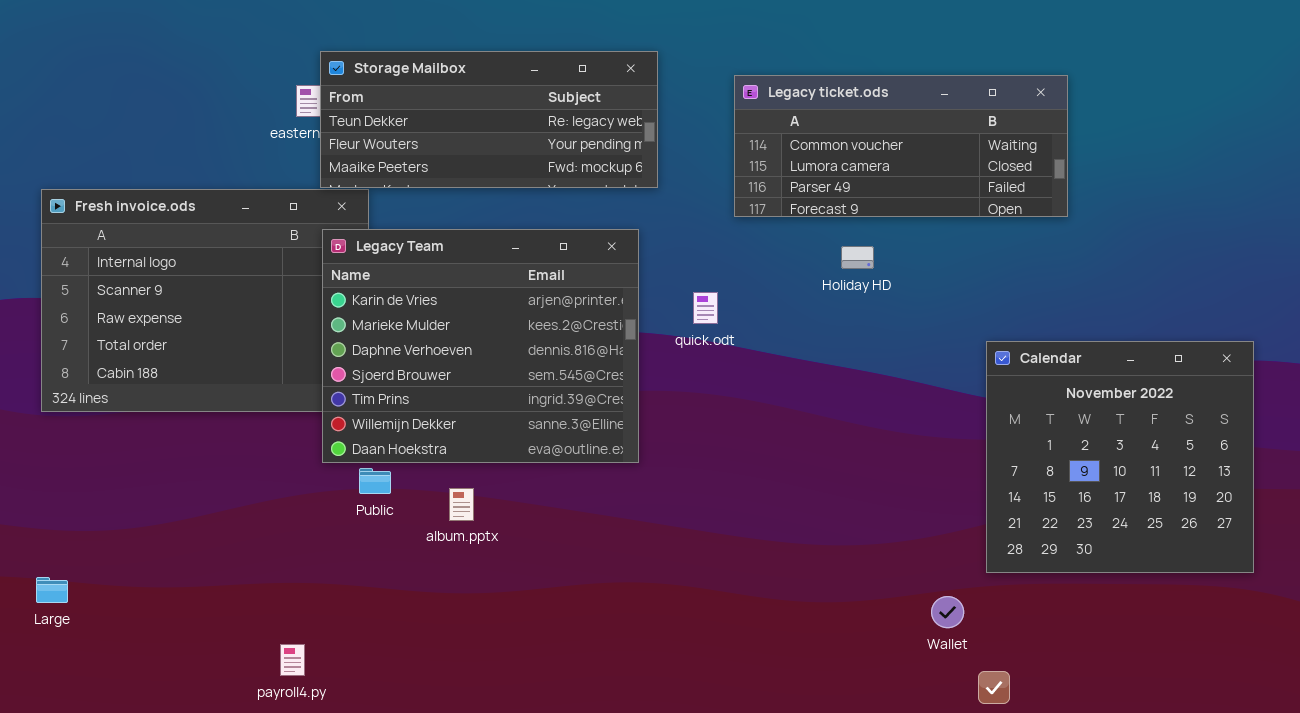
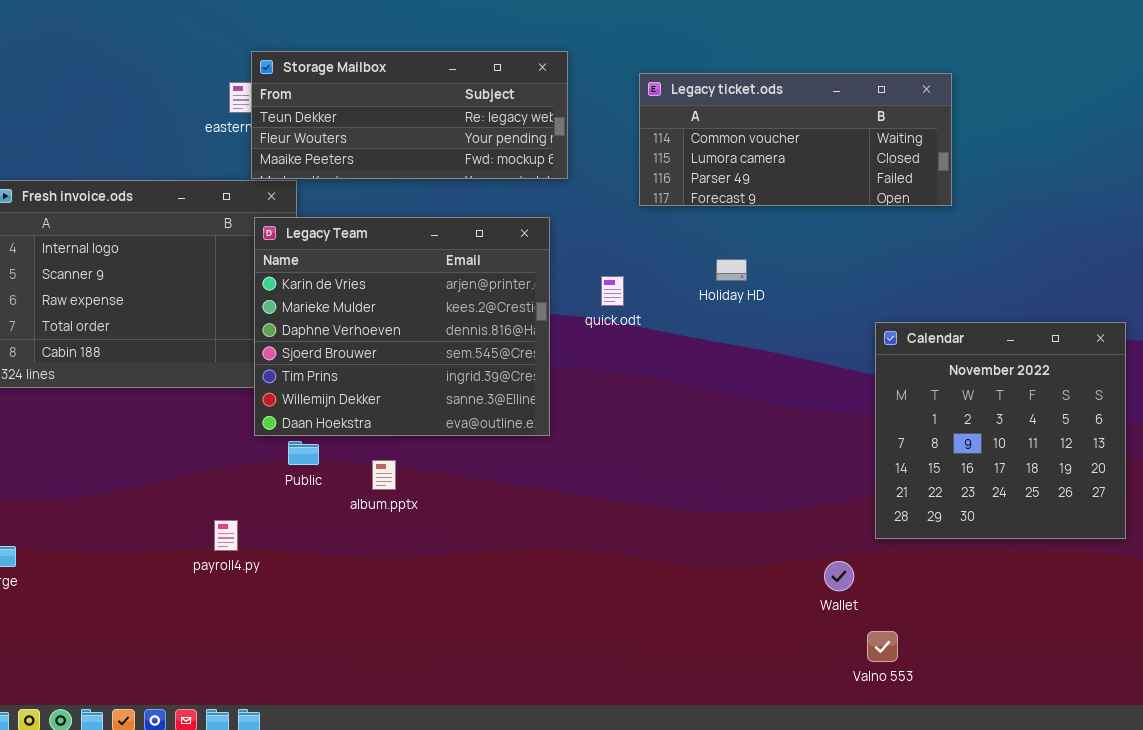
Holiday HD: [841,246,874,269] -> [716,259,747,281], moved
payroll4.py: [280,644,305,676] -> [214,520,238,551], moved

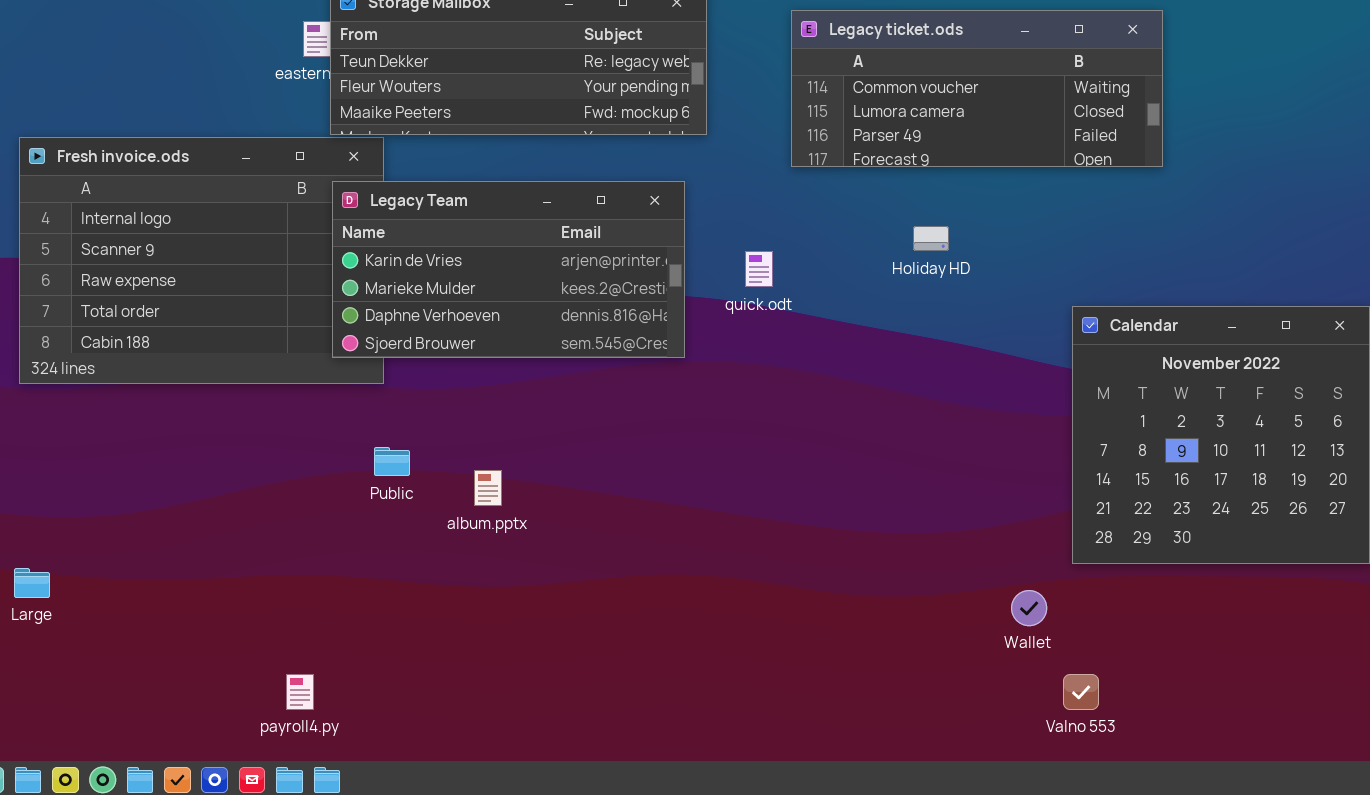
Legacy Team: [254,217,550,436] -> [332,181,685,358], resized
Holiday HD: [716,259,747,281] -> [913,226,949,251], moved
payroll4.py: [214,520,238,551] -> [286,674,314,710], moved

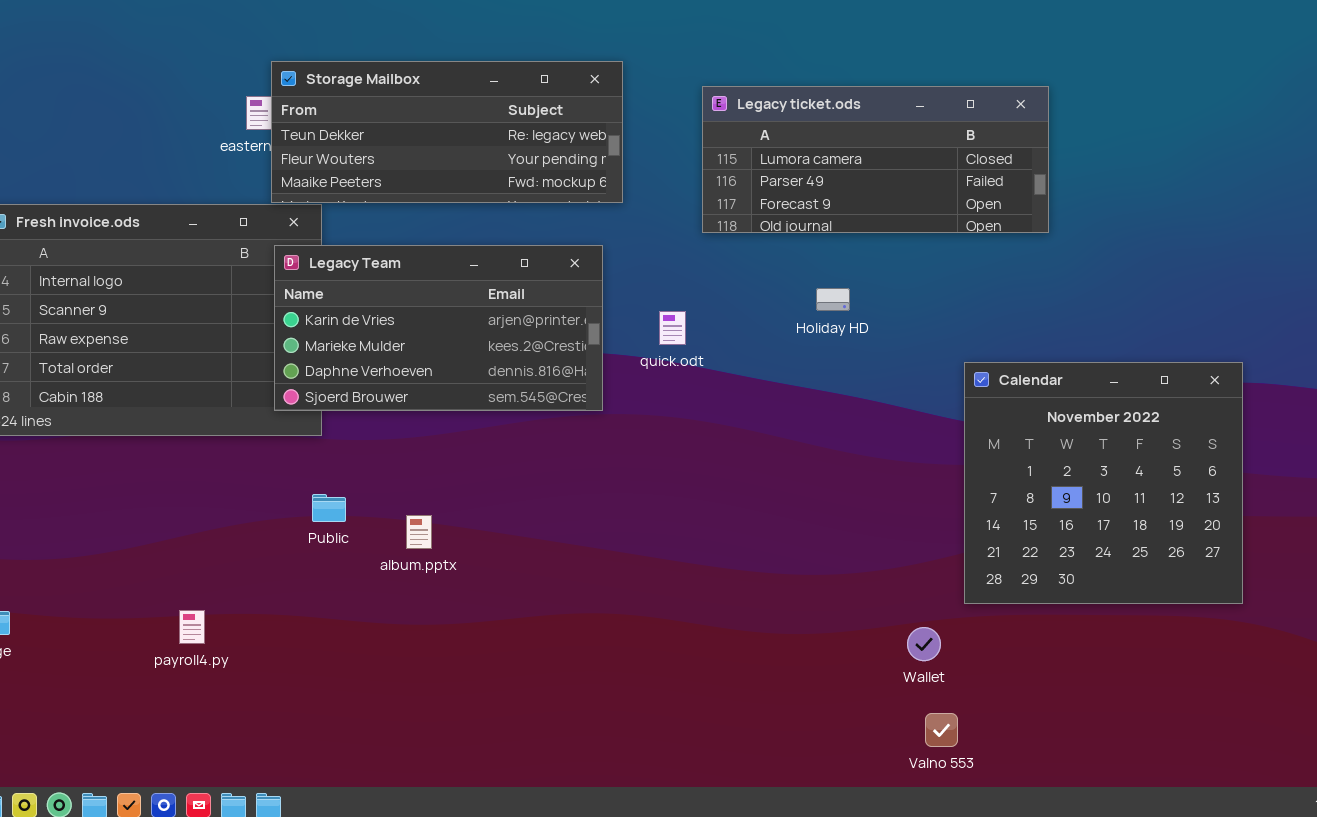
Legacy ticket.ods: [791,10,1163,167] -> [702,86,1049,233], scrolled down 1 row
payroll4.py: [286,674,314,710] -> [179,610,205,644], moved
Valno 553: [1063,674,1099,710] -> [925,713,958,747], moved

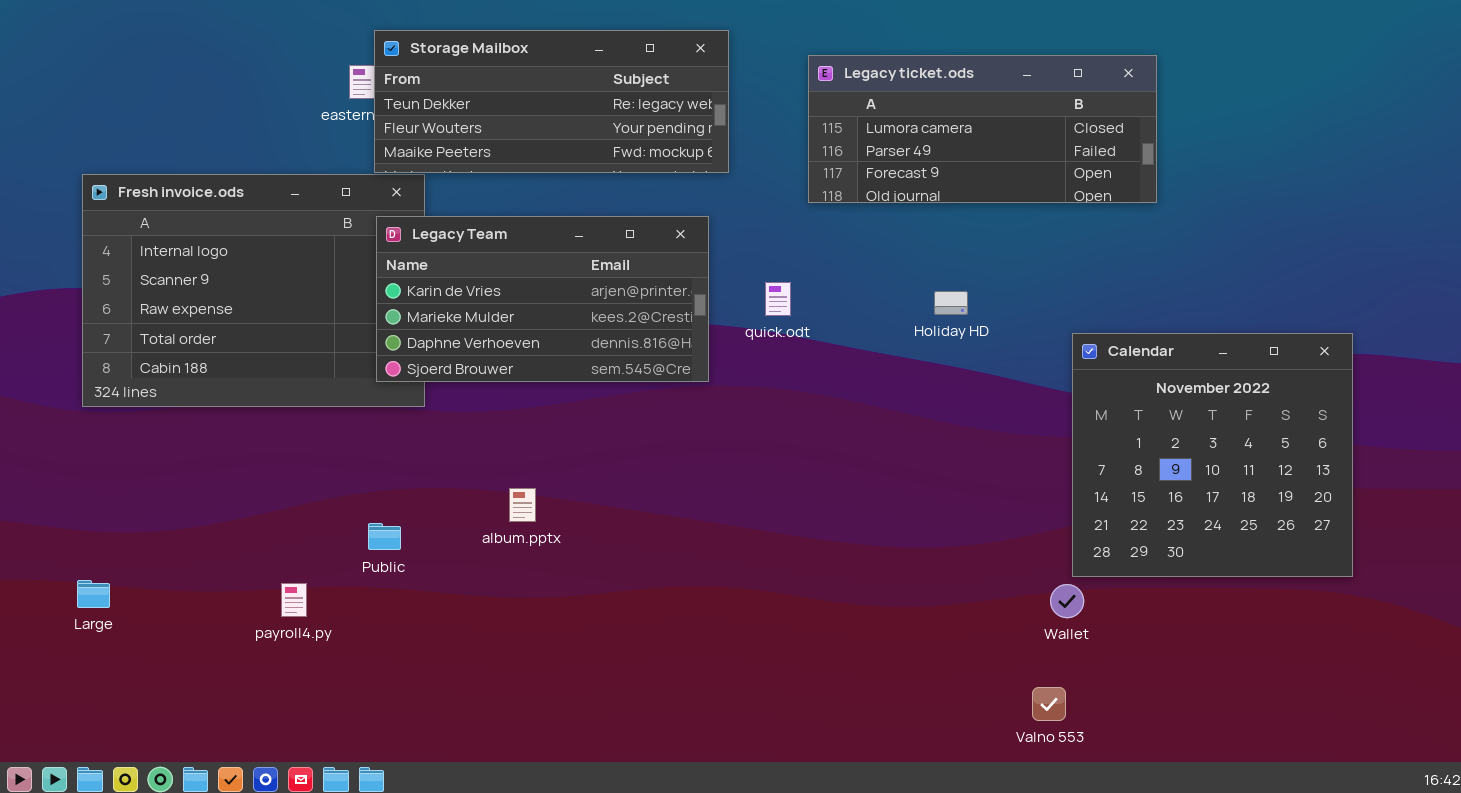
Holiday HD: [816,288,850,311] -> [934,291,968,315], moved
Public: [312,494,346,522] -> [368,523,401,550], moved
Wallet: [907,627,941,661] -> [1050,584,1084,618], moved

